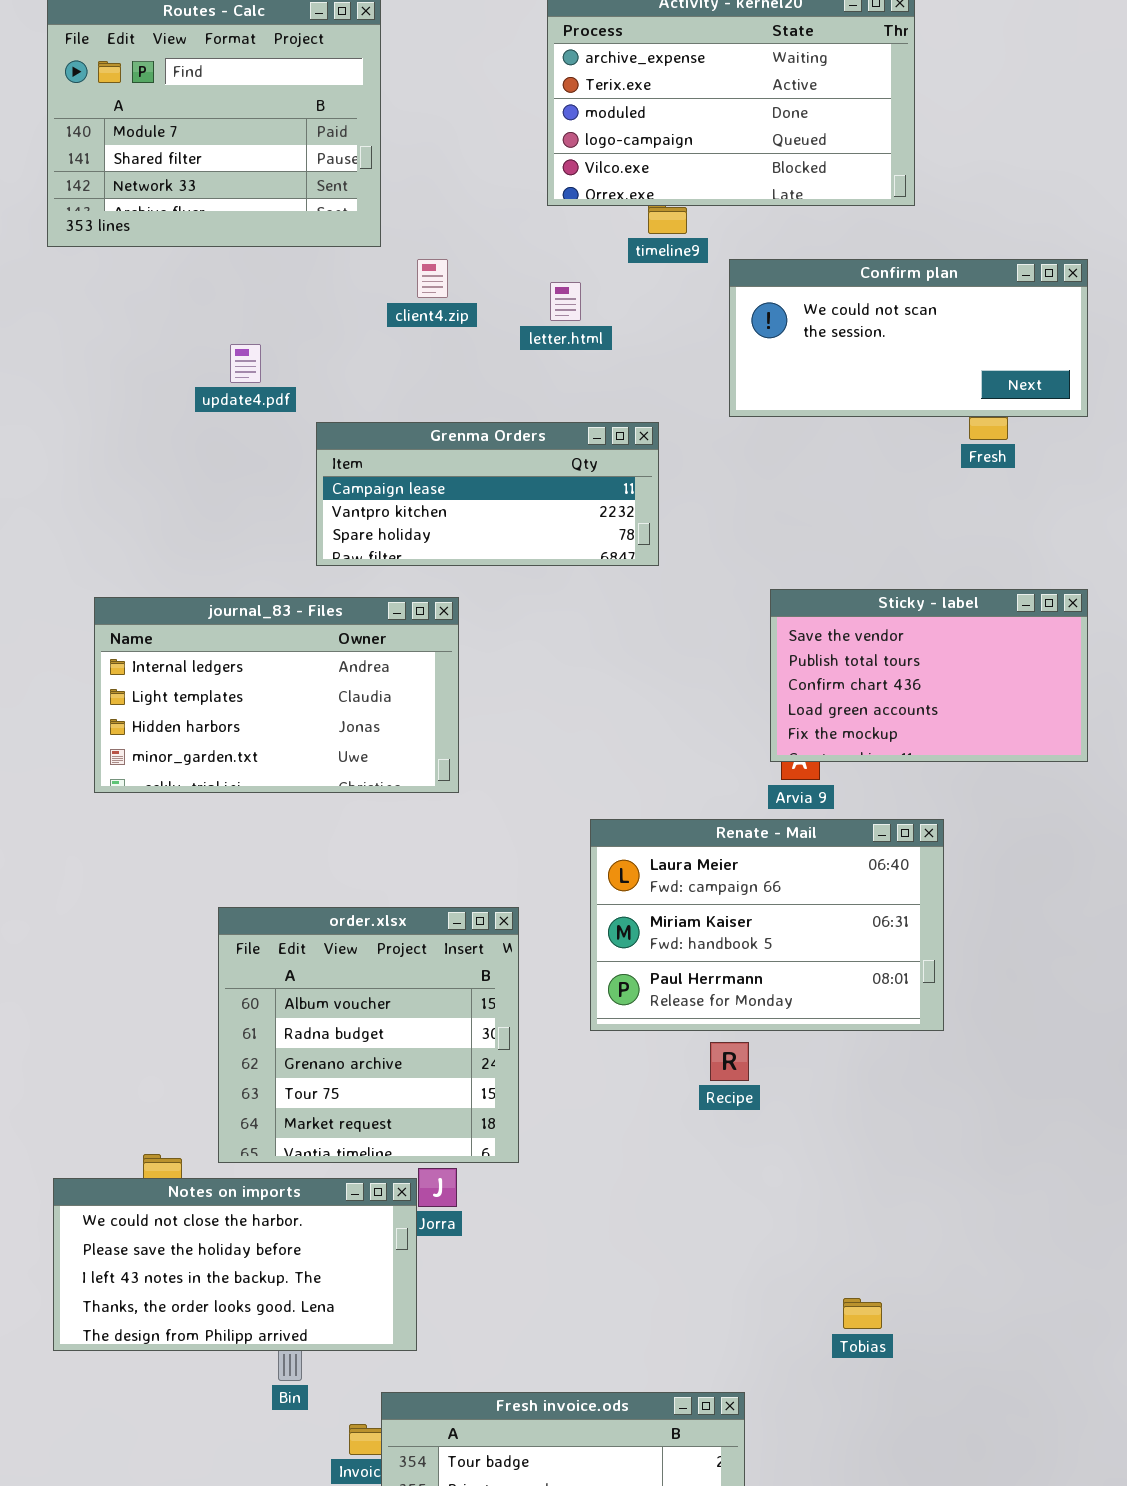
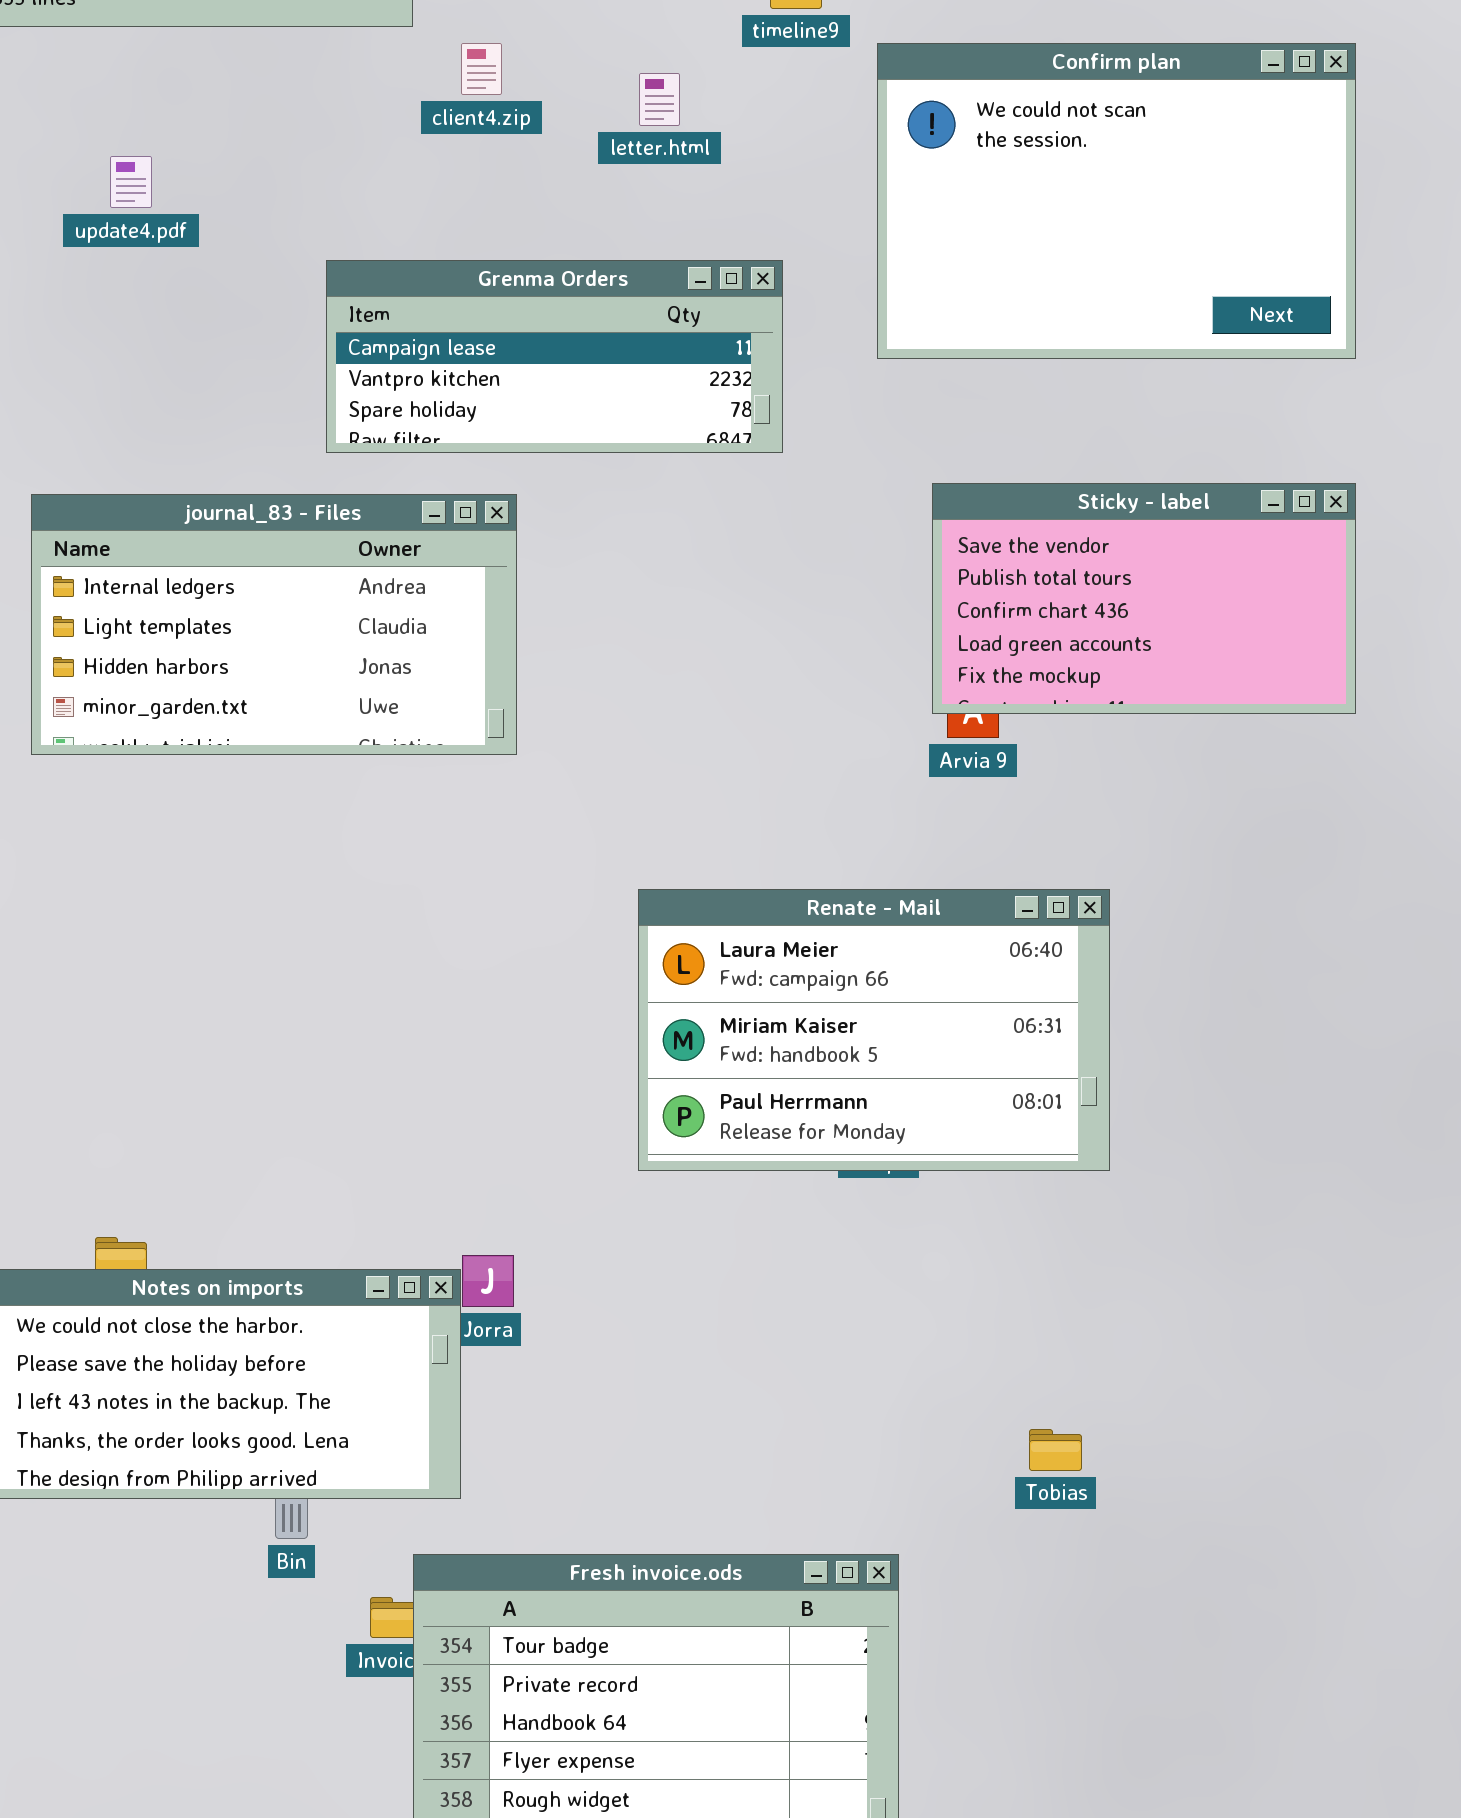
Confirm plan: [729,259,1088,417] -> [877,43,1356,359], resized
update4.pdf: [230,344,261,383] -> [110,156,152,208], moved
Renate - Mail: [590,819,944,1031] -> [638,889,1110,1171], moved
order.xlsx: [218,907,519,1163] -> none, closed

